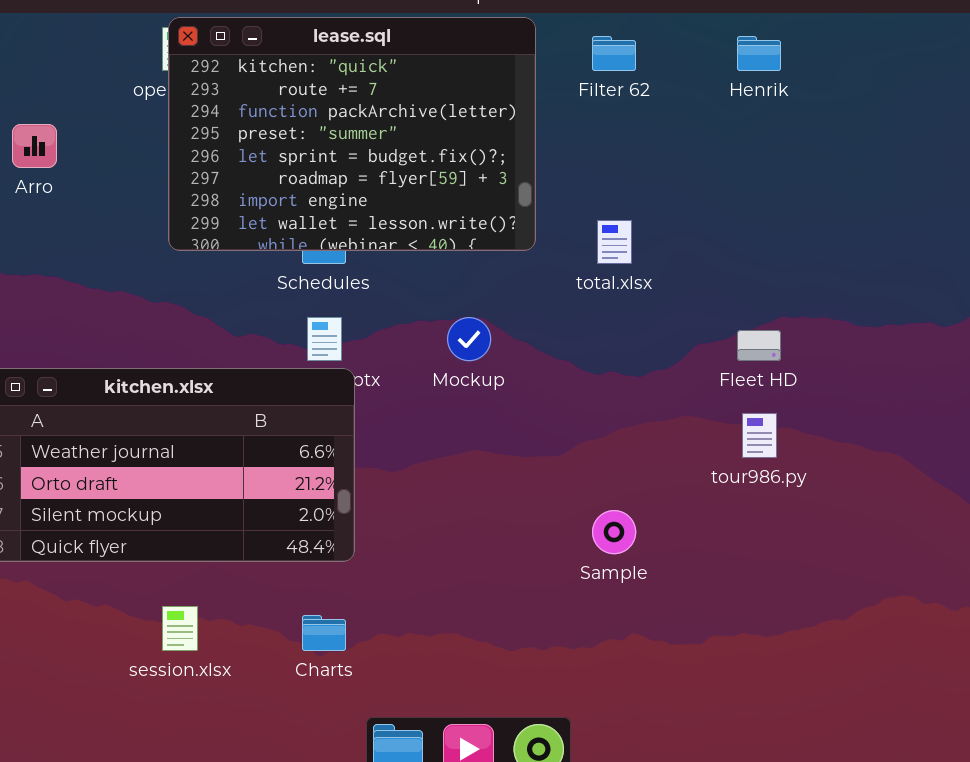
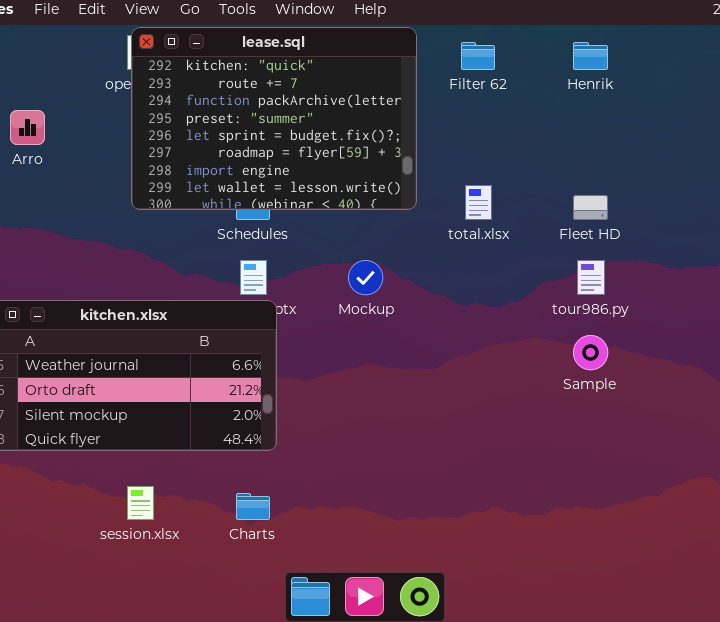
Fleet HD: [737,330,781,361] -> [573,195,608,220], moved
tour986.py: [742,413,777,458] -> [577,260,605,295], moved
Sample: [592,510,636,554] -> [573,335,608,370], moved

